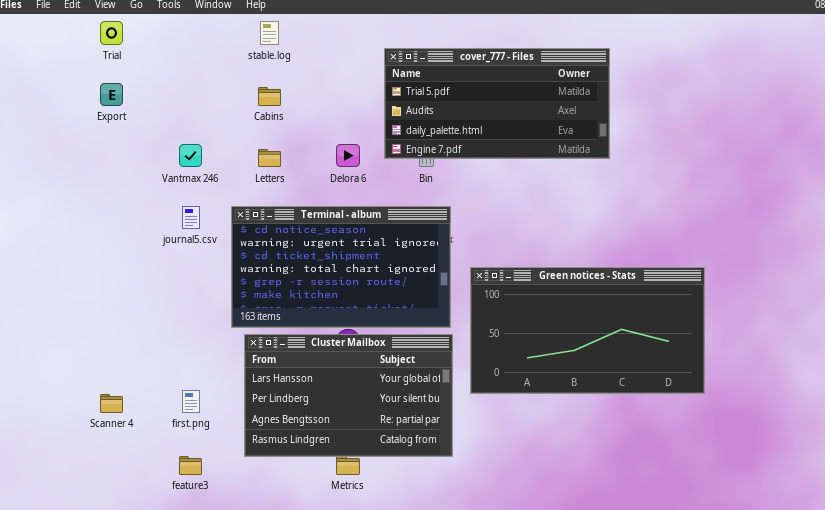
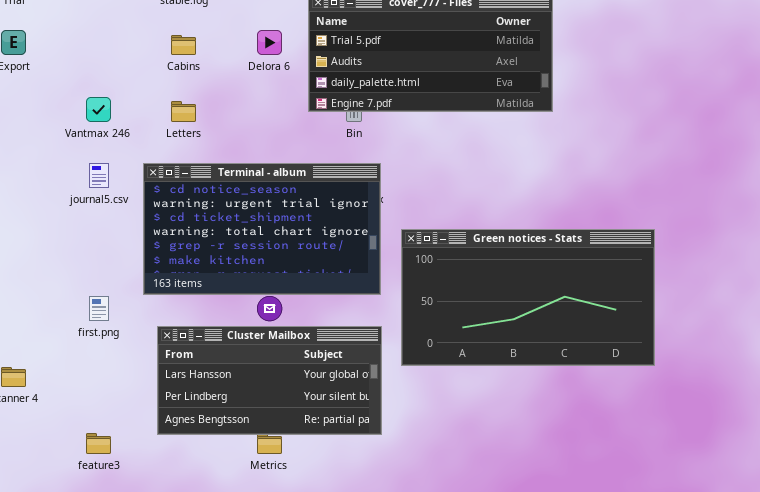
Delora 6: [336,144,360,167] -> [257,30,282,55], moved
Cluster Mailbox: [244,334,453,457] -> [157,326,382,435], resized
first.png: [182,390,200,413] -> [89,296,109,321], moved

